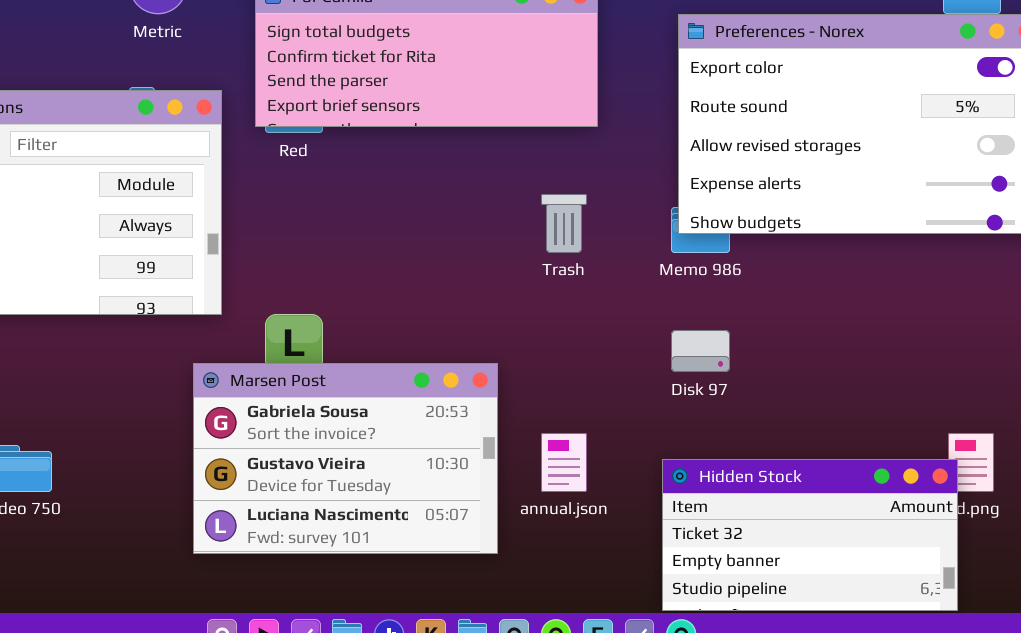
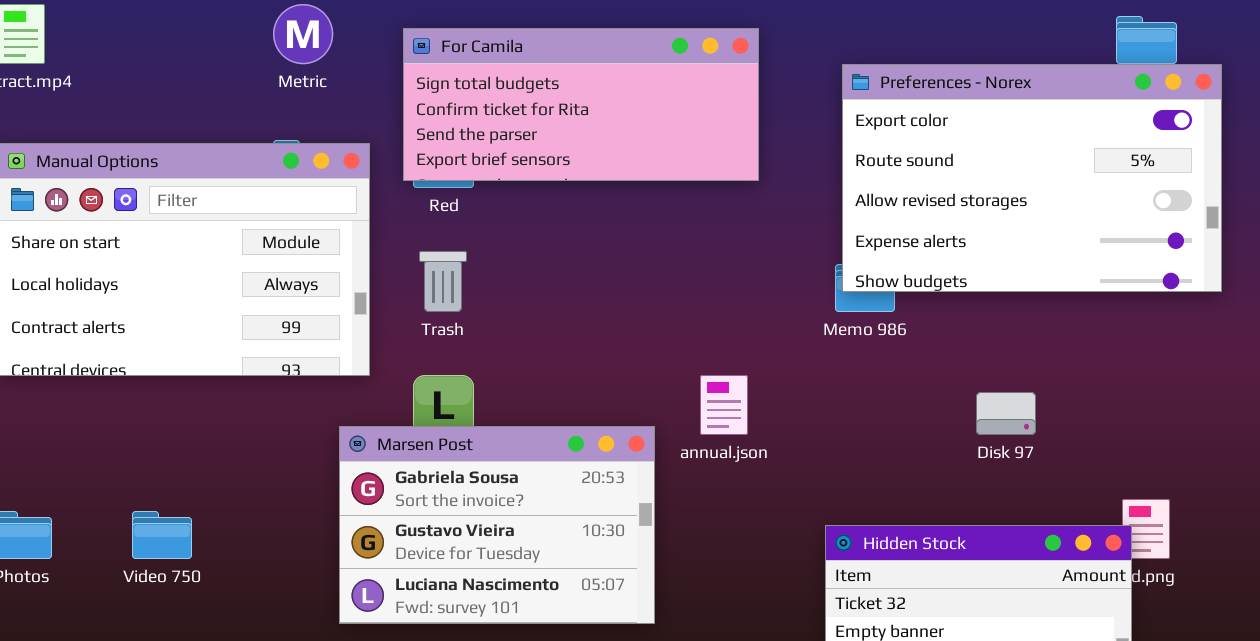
Trash: [541,194,587,253] -> [419,251,467,312], moved
Disk 97: [671,330,730,372] -> [976,392,1036,435], moved
annual.json: [541,433,587,492] -> [700,375,748,435], moved

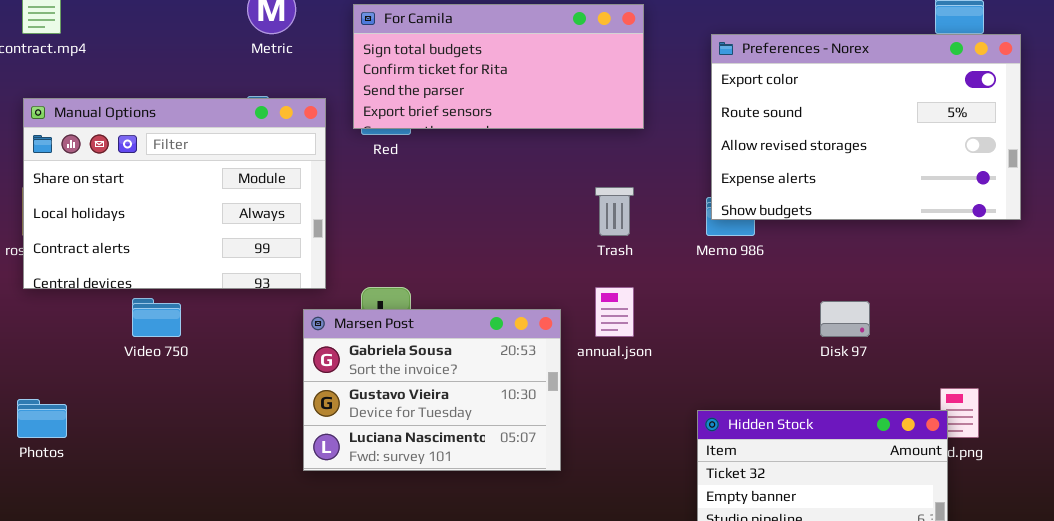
Trash: [419,251,467,312] -> [595,187,634,236], moved
Marsen Post: [339,426,655,624] -> [303,309,561,471], moved
Video 750: [132,511,192,559] -> [132,298,181,337], moved

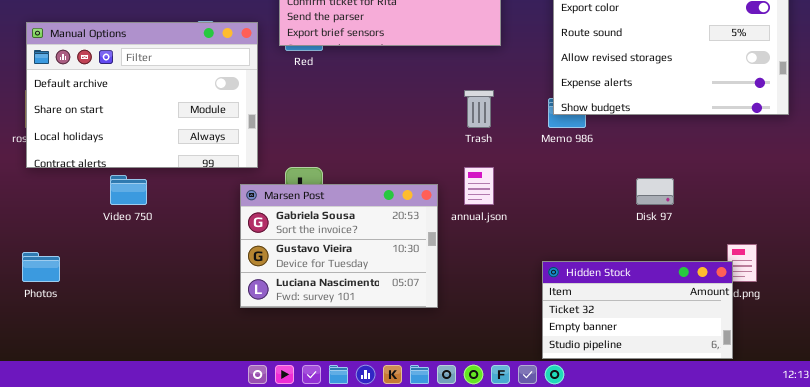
Manual Options: [23,98,326,289] -> [26,22,258,168], scrolled up 1 row

